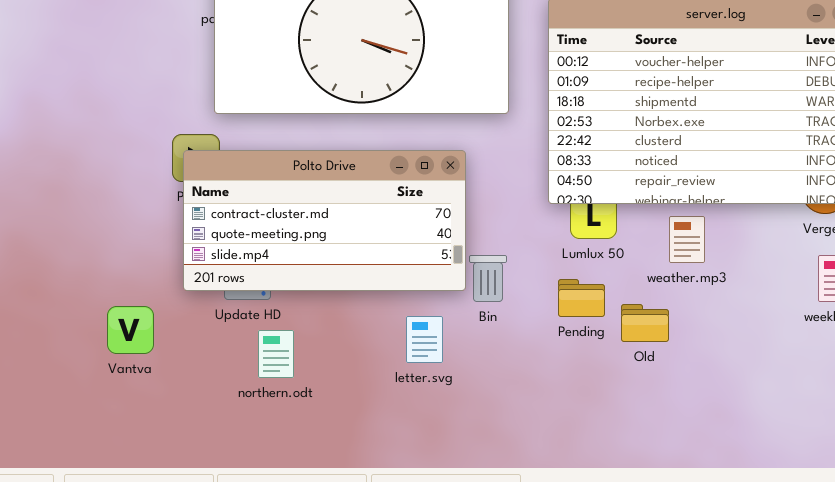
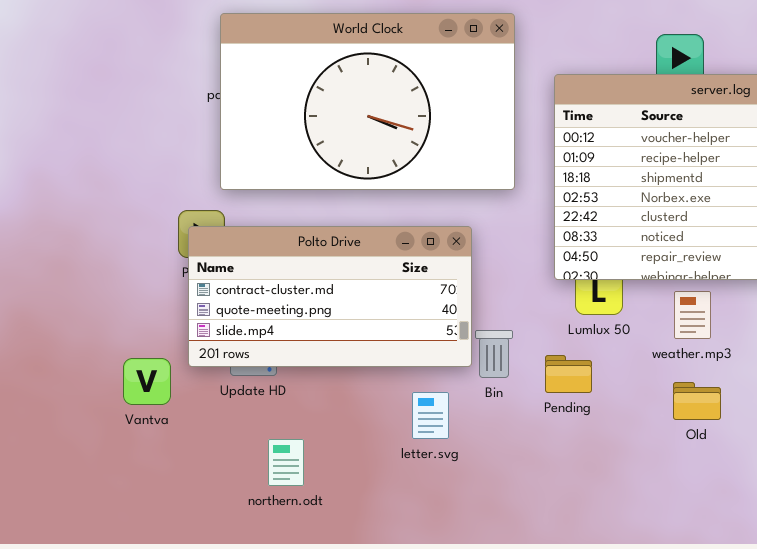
Pending: [558,279,605,317] -> [545,355,592,393], moved
Old: [621,304,669,342] -> [673,382,721,420], moved
Vantva: [107,306,154,354] -> [123,358,171,405], moved
northern.odt: [258,330,294,378] -> [268,439,304,486], moved

